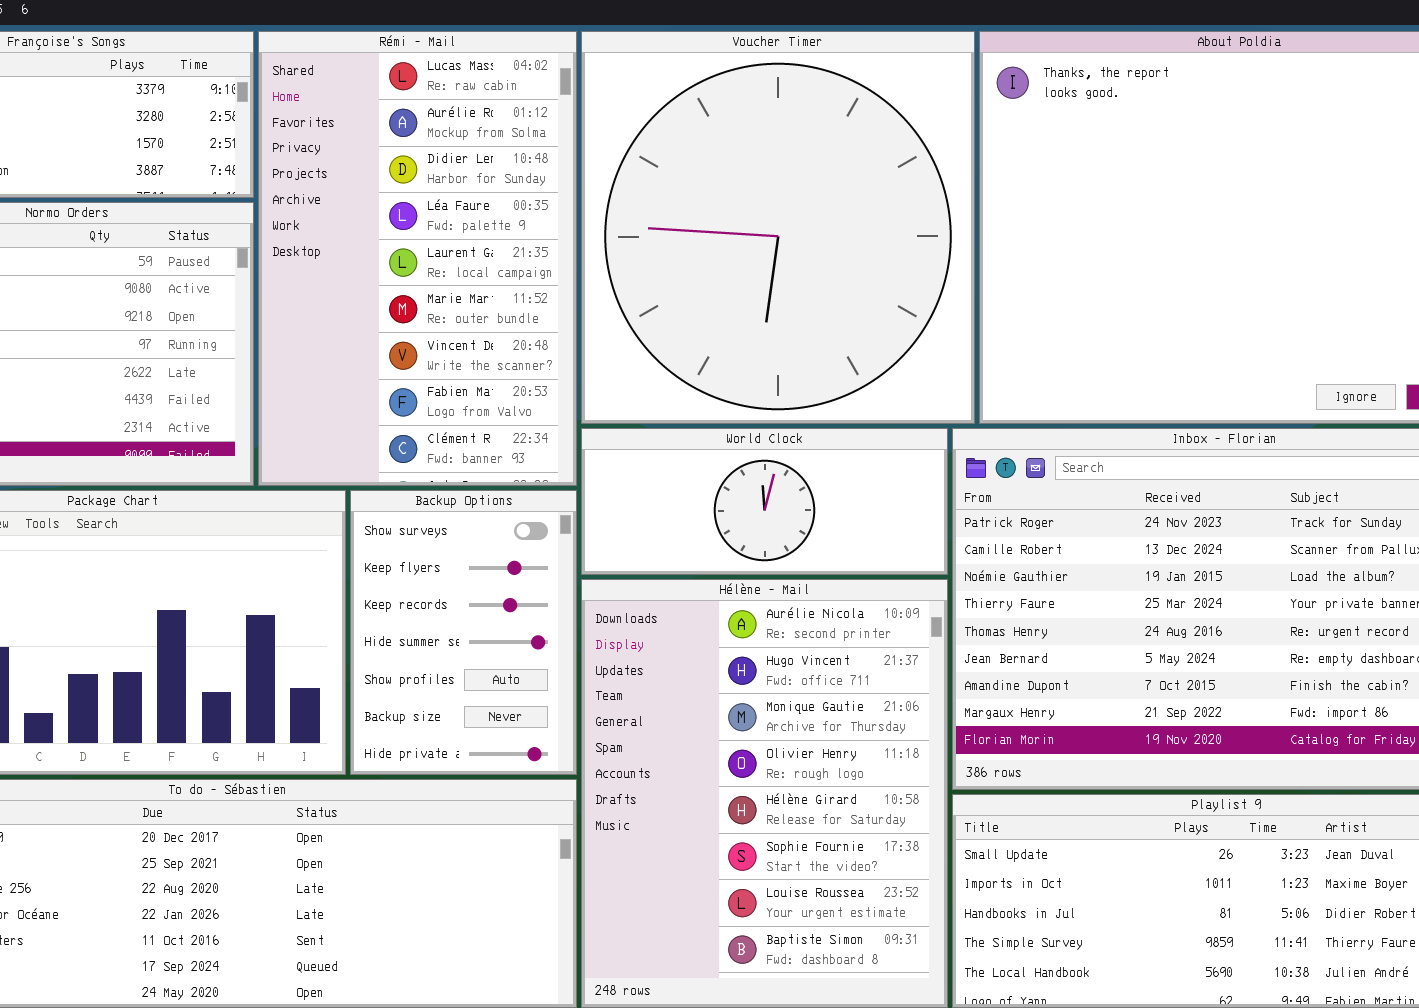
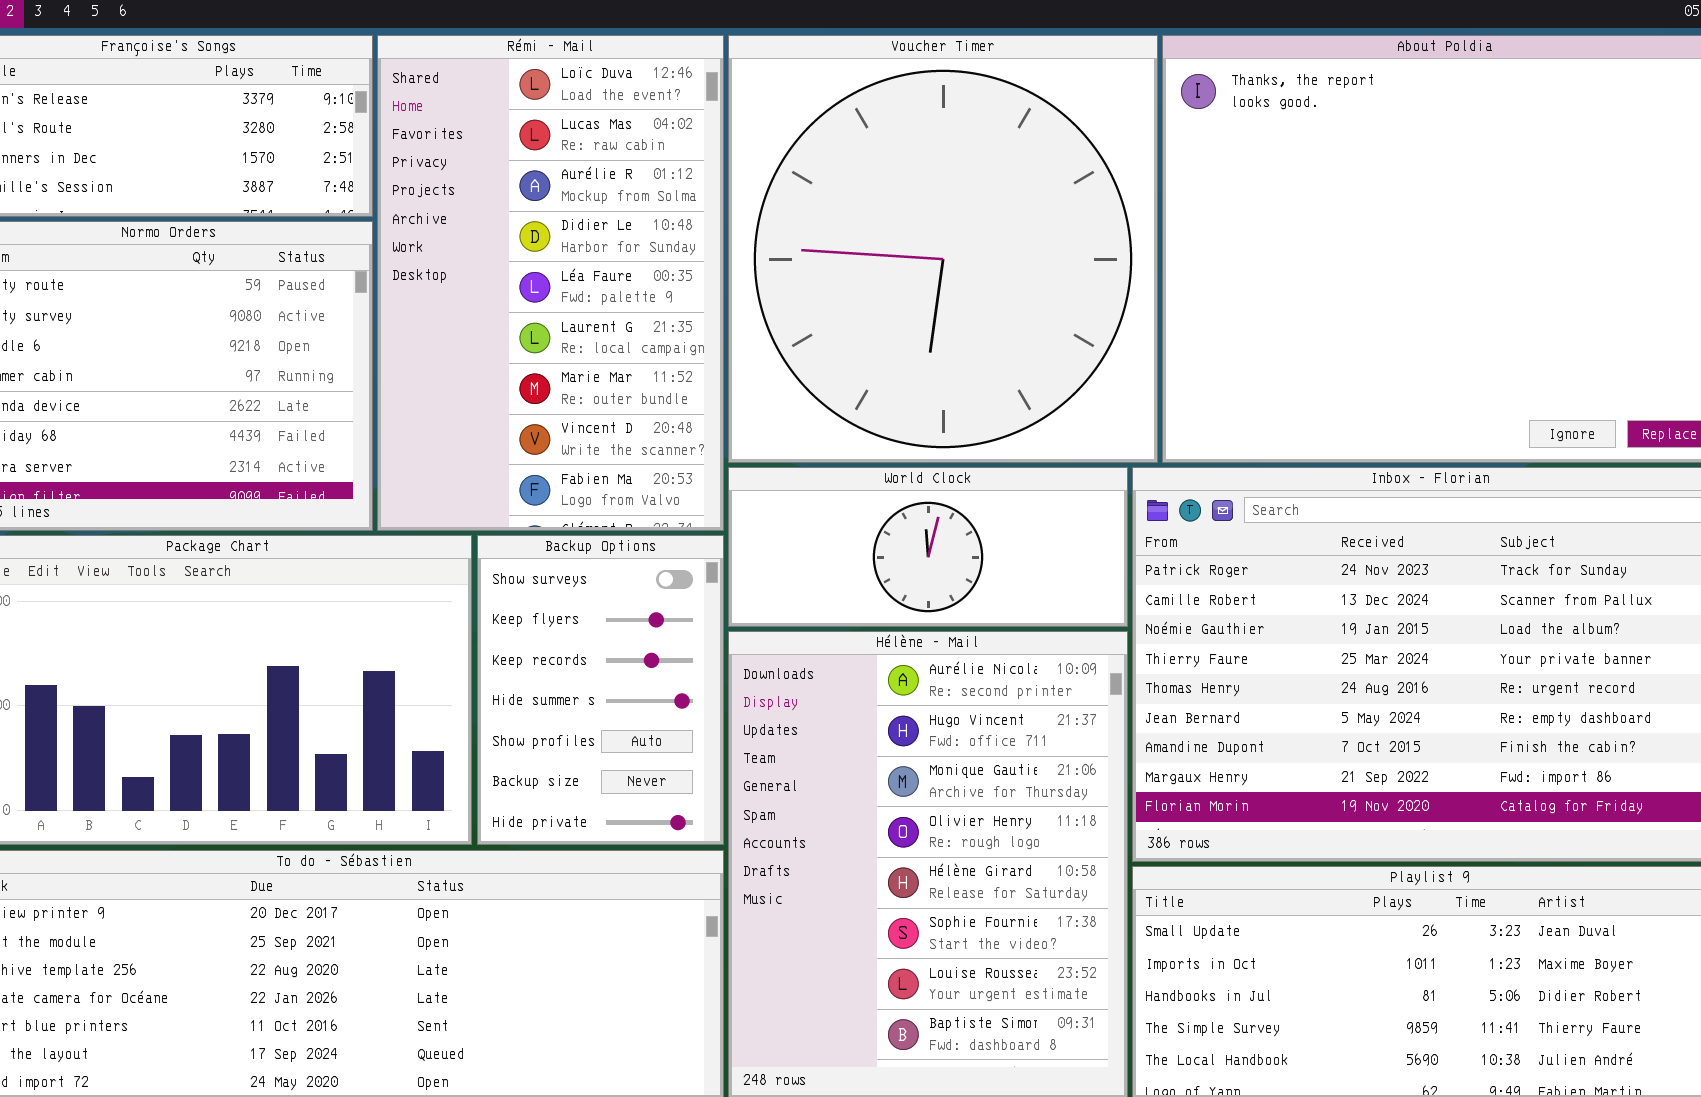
Rémi - Mail: [258,31,577,486] -> [377,35,724,531], scrolled up 1 row

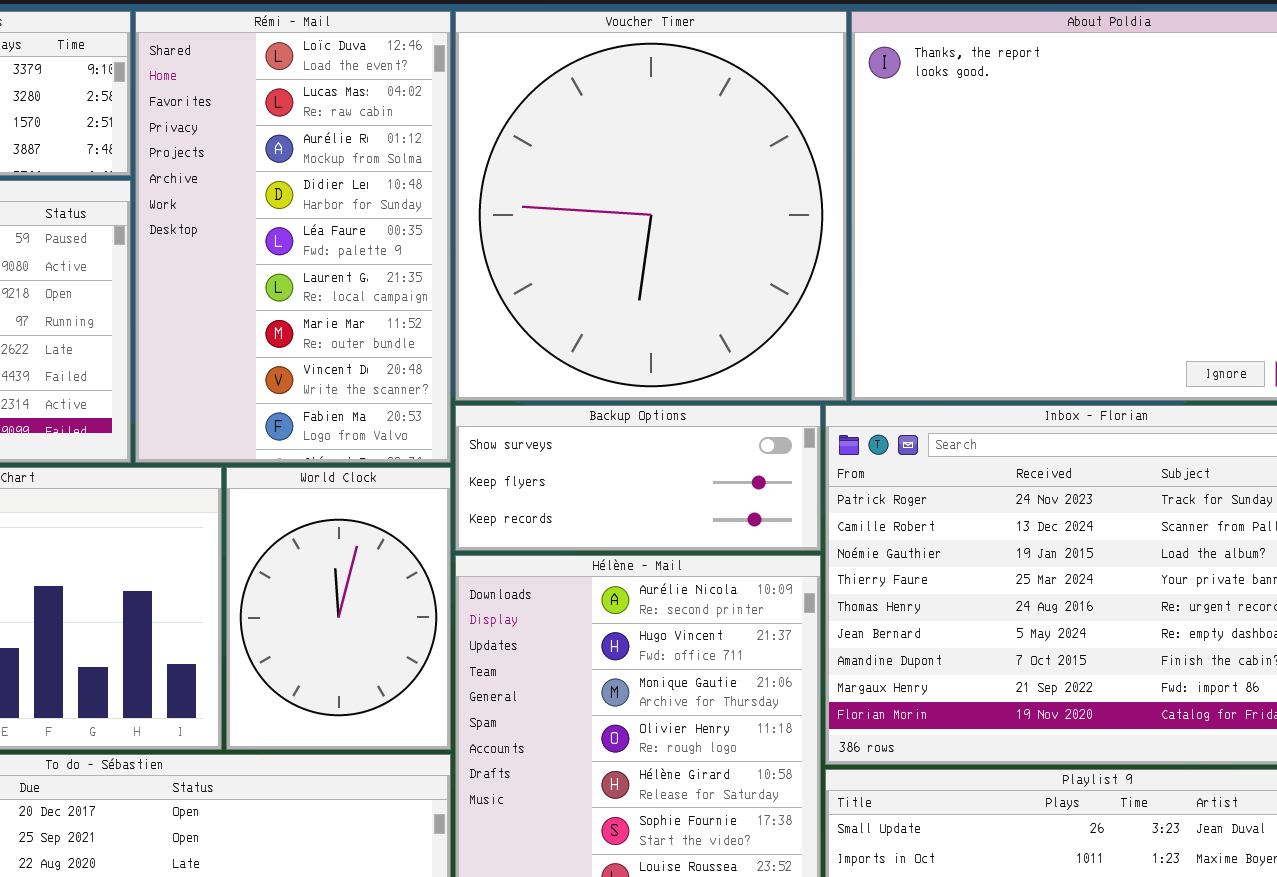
World Clock: [728,467,1128,627] -> [226,467,451,750], moved, resized
Backup Options: [477,535,724,845] -> [455,405,821,551], moved, resized

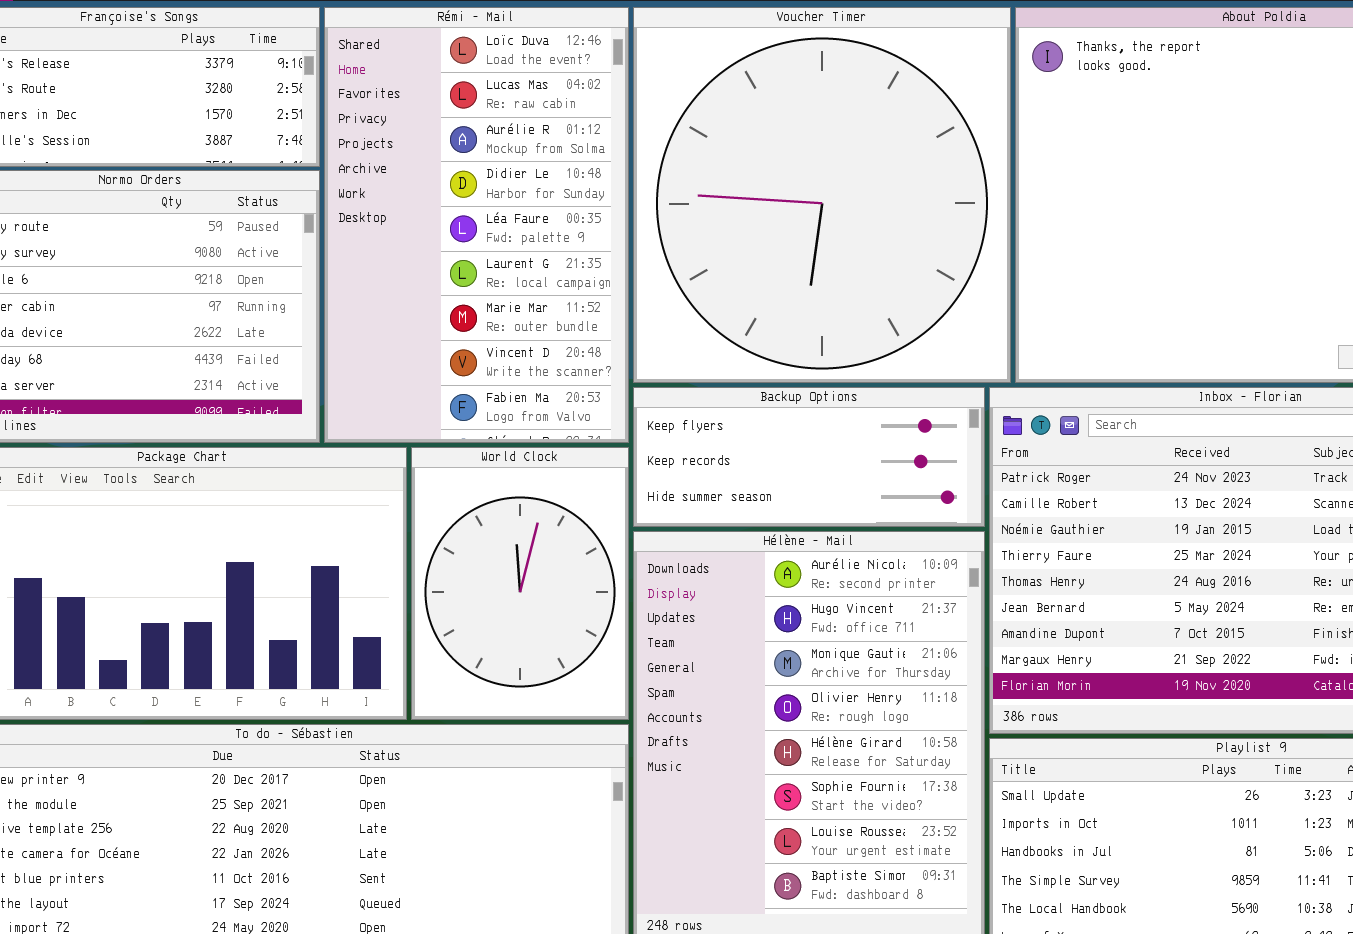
Backup Options: [455,405,821,551] -> [633,387,985,527], scrolled down 1 row

